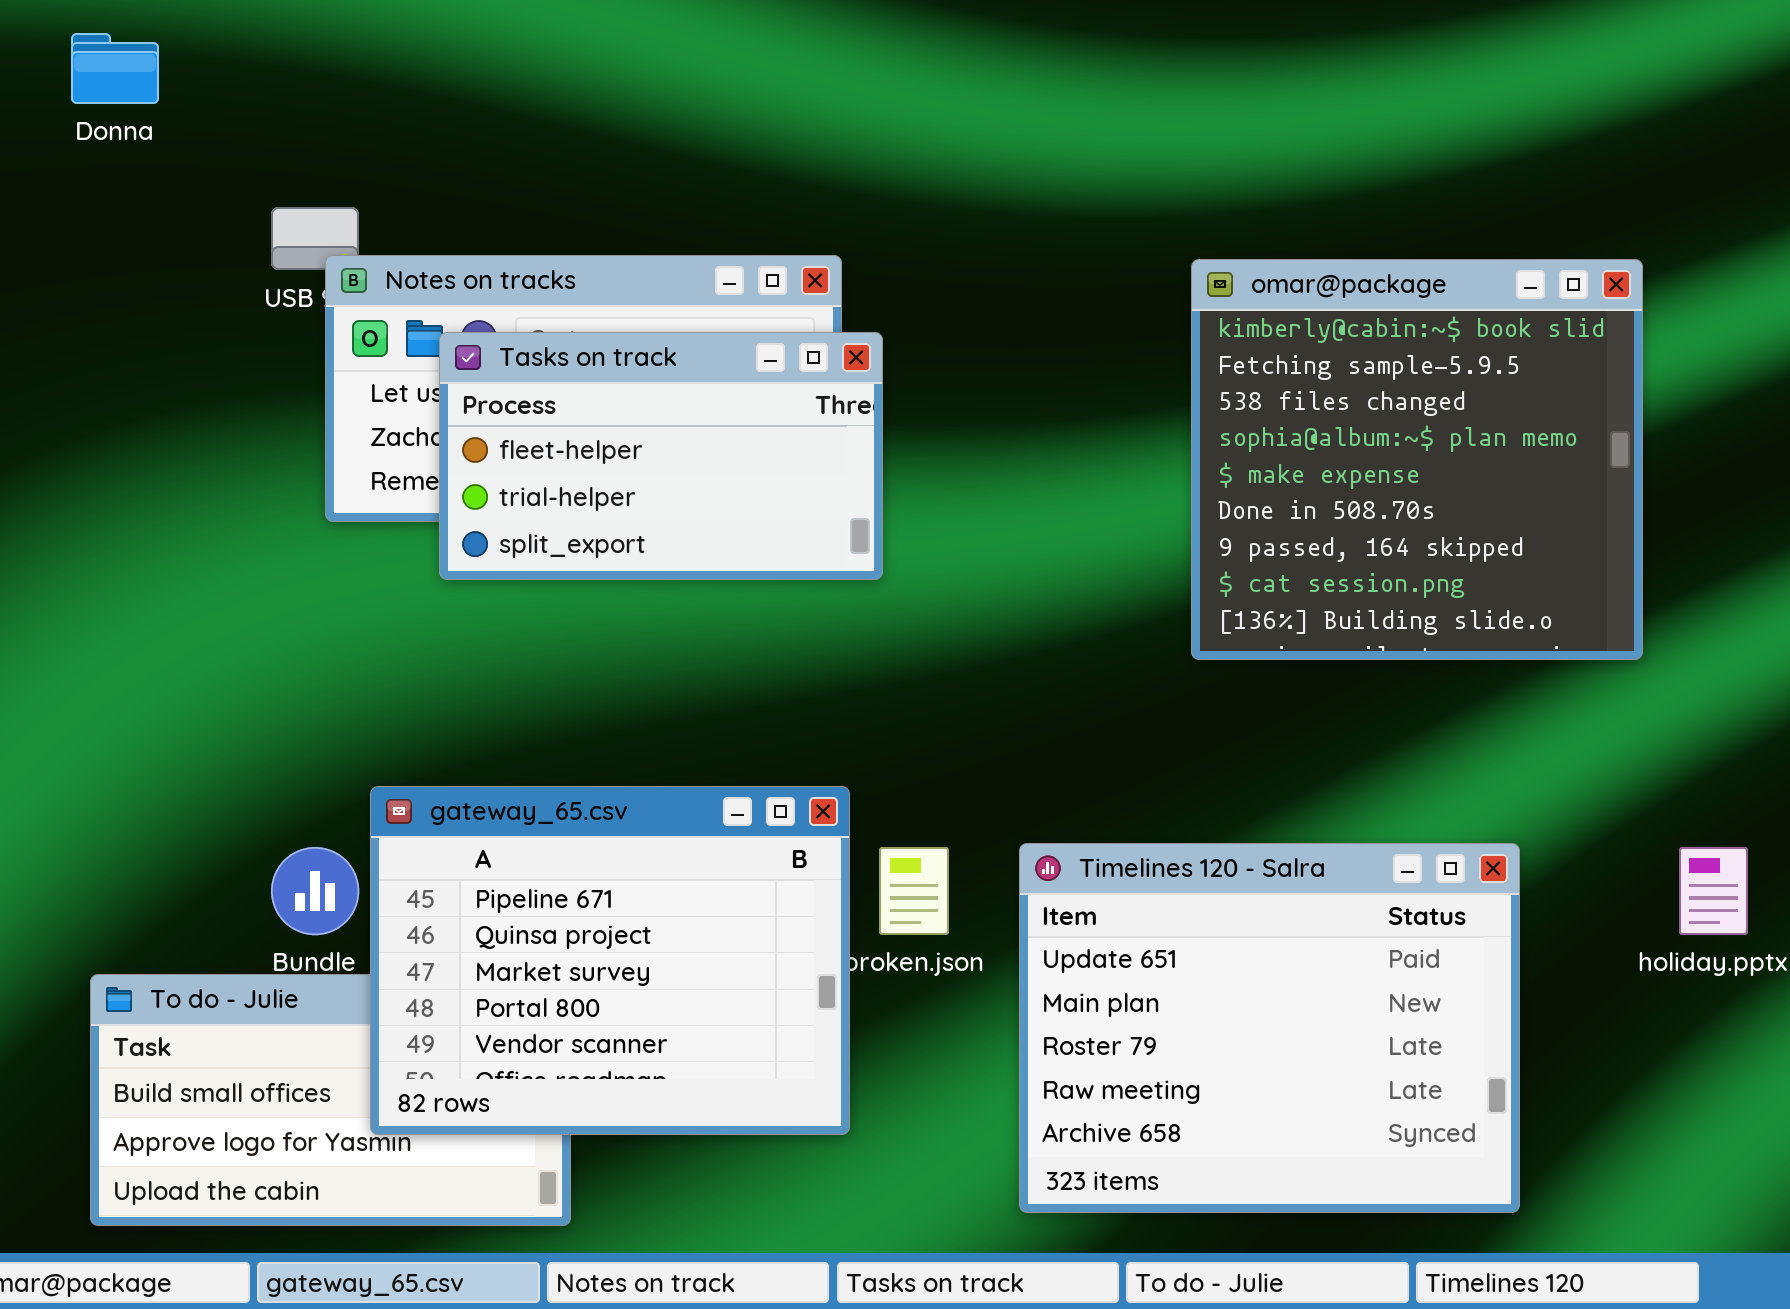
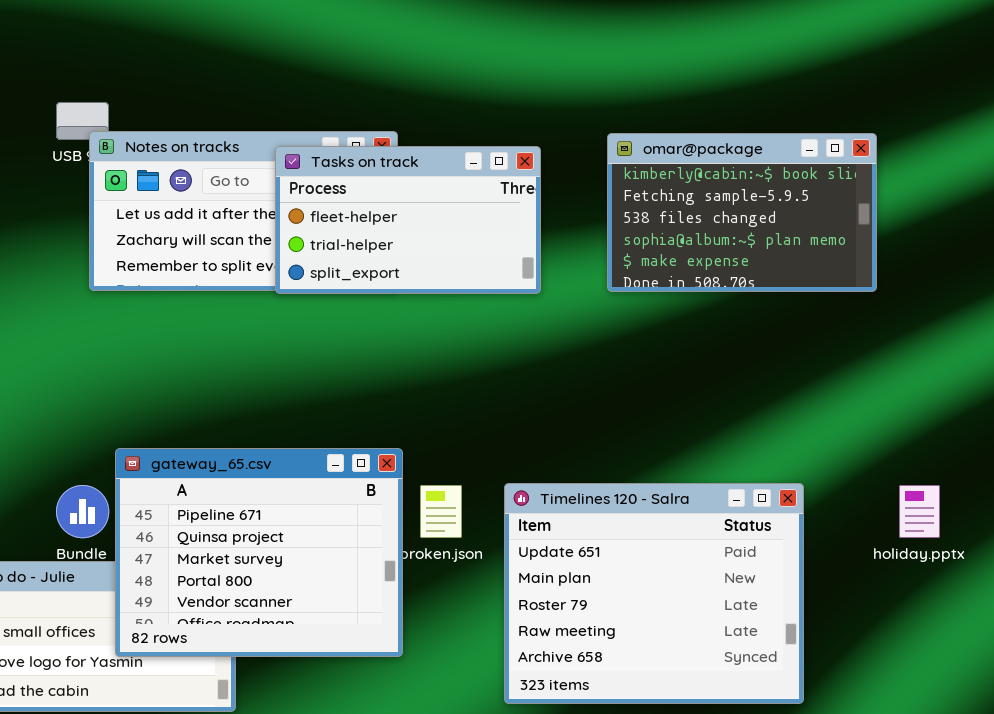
omar@package: [1191,259,1643,660] -> [607,133,877,292], resized
Tasks on track: [439,332,883,580] -> [275,146,541,294], moved

